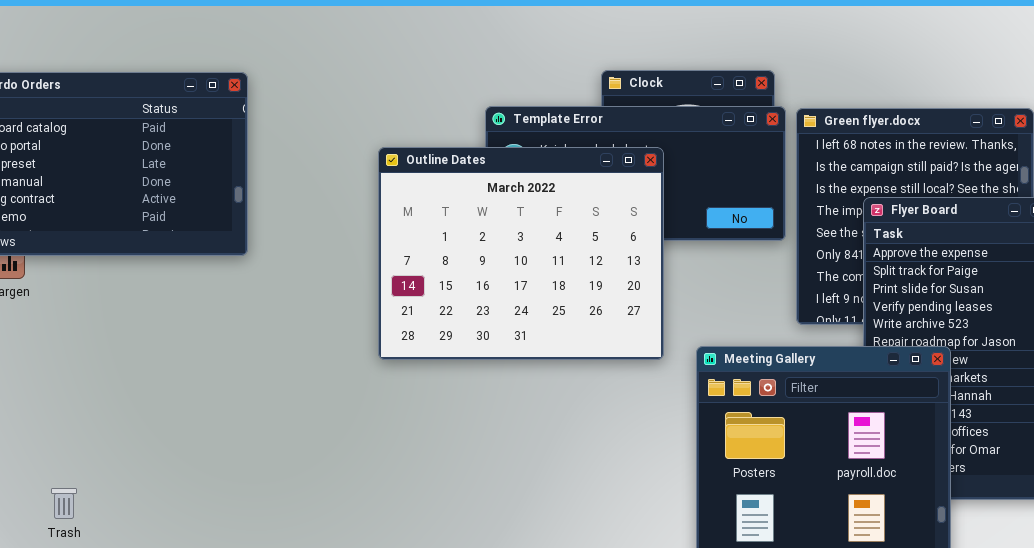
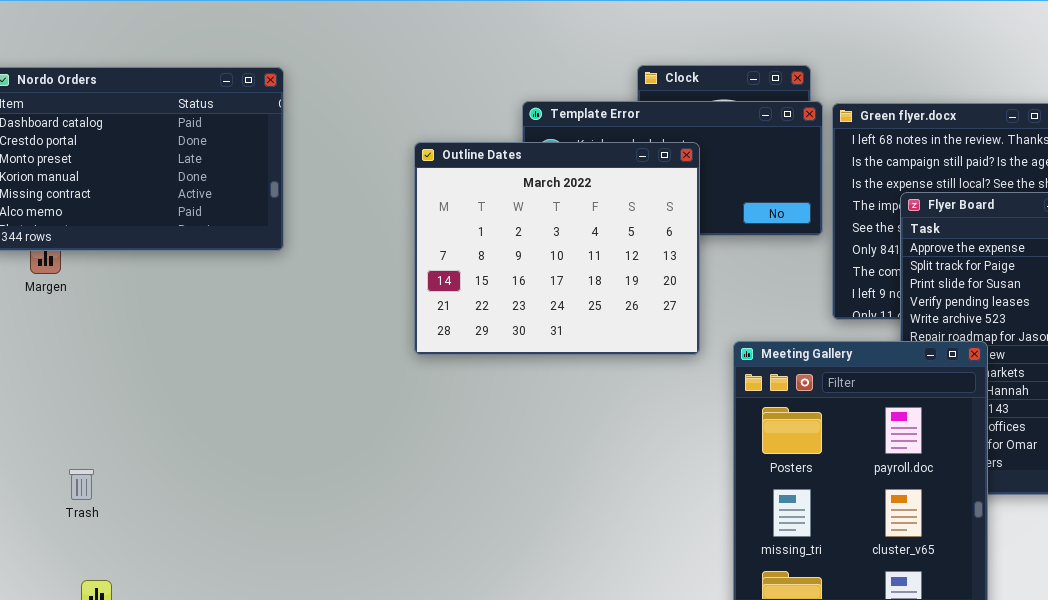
Trash: [51,488,77,519] -> [69,469,94,500], moved

